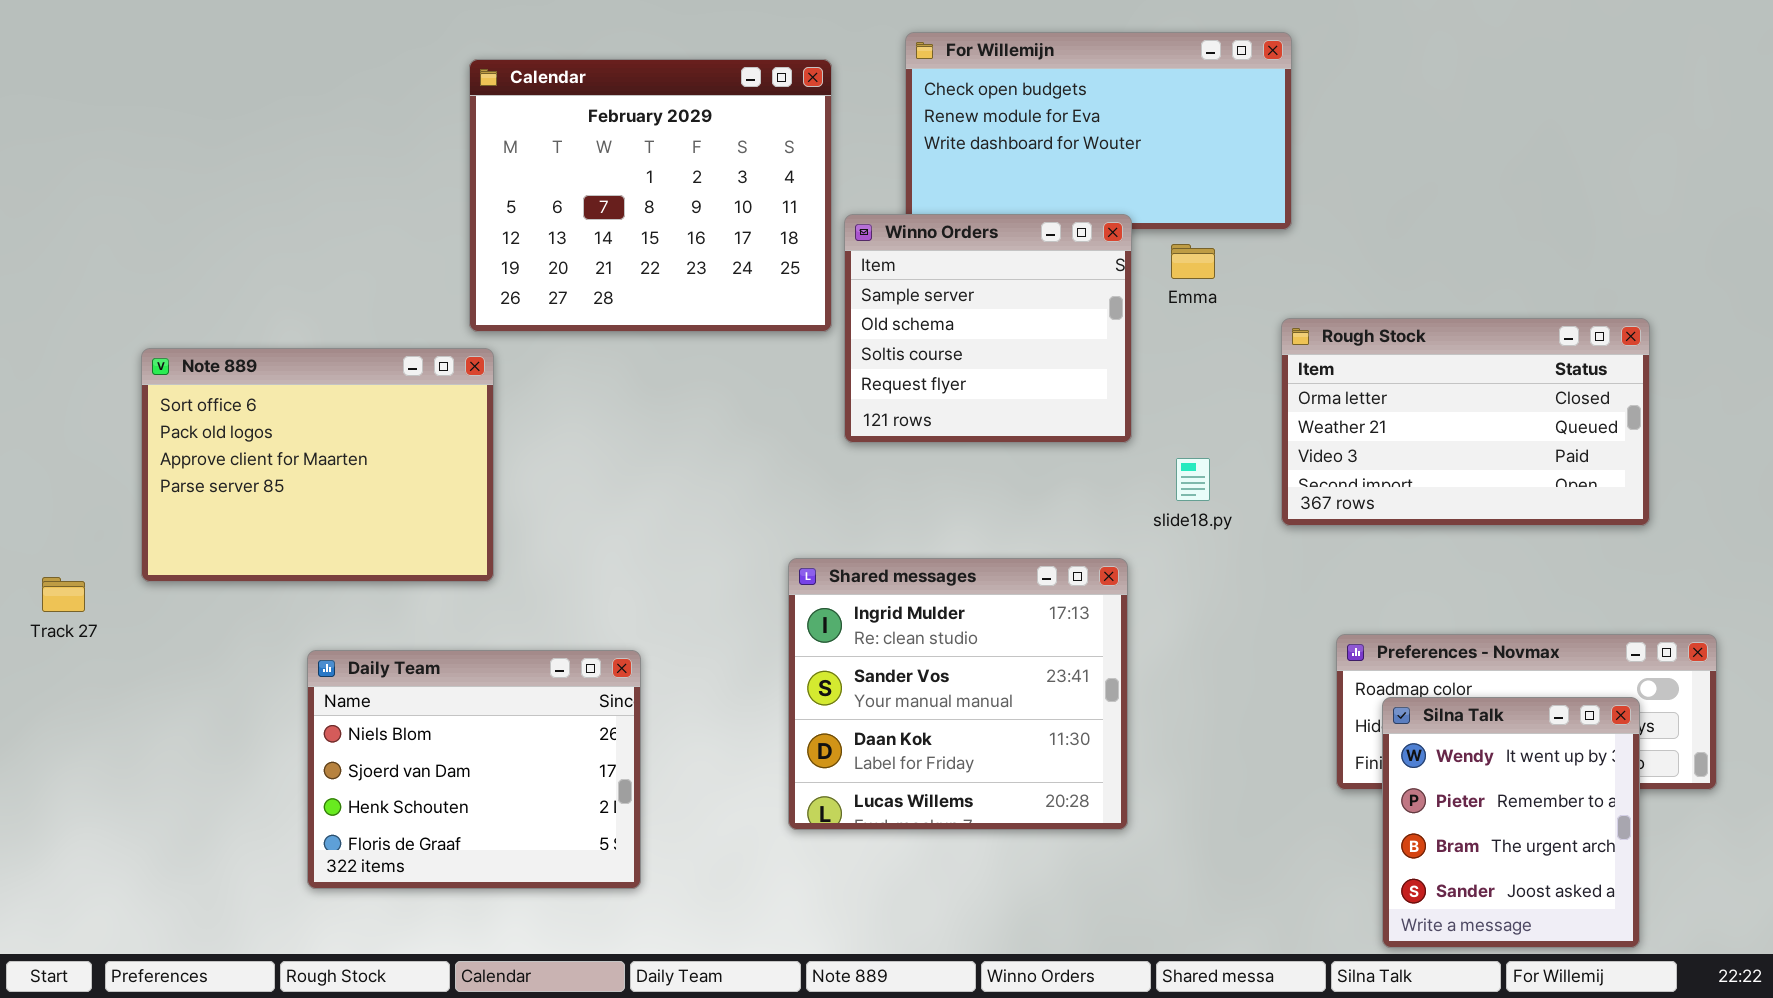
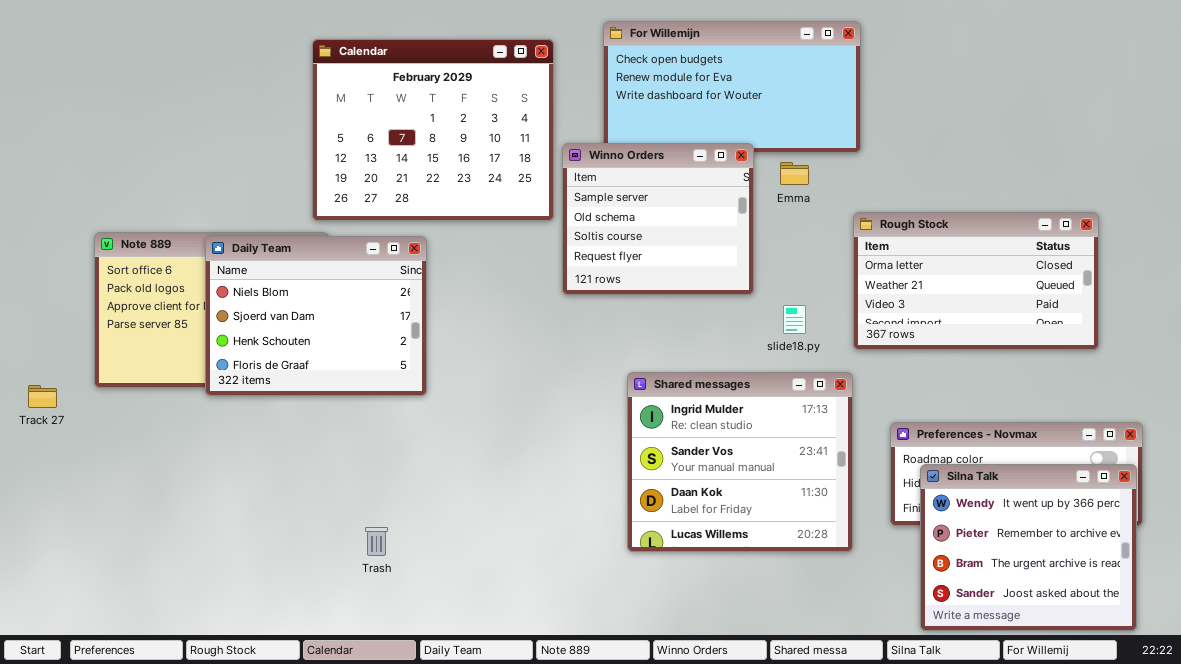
Shared messages: [788,558,1128,830] -> [627,372,853,552], moved
Daily Team: [307,650,641,889] -> [205,236,427,396], moved
Silna Talk: [1382,697,1640,948] -> [920,464,1137,631], resized

